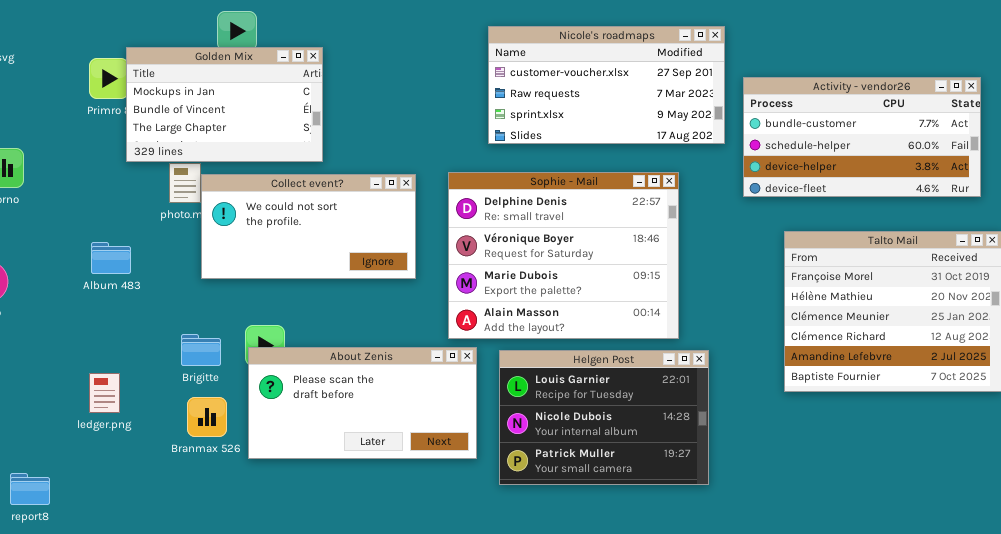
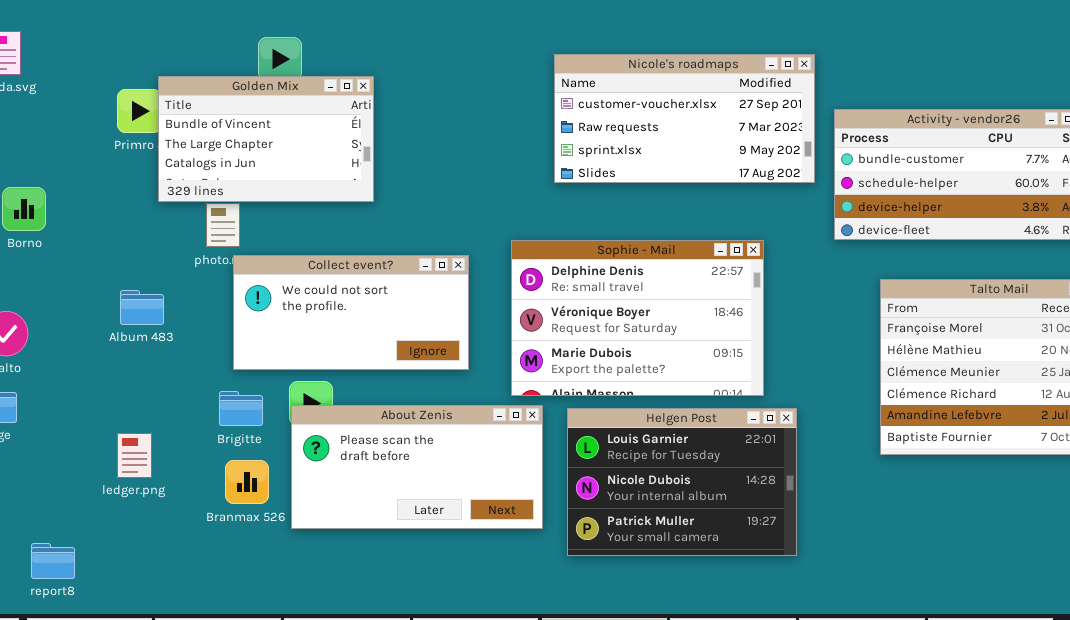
Golden Mix: [126,47,323,162] -> [158,76,374,202], scrolled down 1 row
Sophie - Mail: [448,172,679,339] -> [511,240,764,396], resized
Collect event?: [201,174,416,279] -> [233,255,469,370], moved

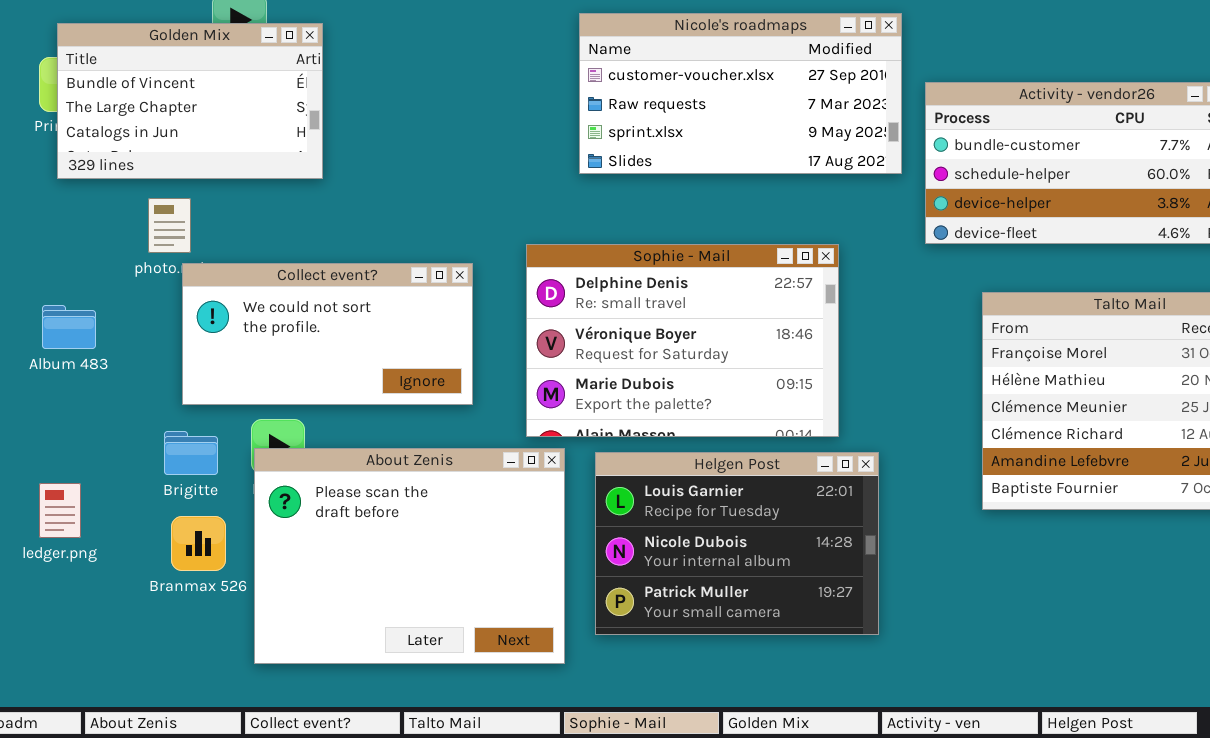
Golden Mix: [158,76,374,202] -> [57,23,323,179], moved
About Zenis: [291,405,543,529] -> [254,448,565,664], resized

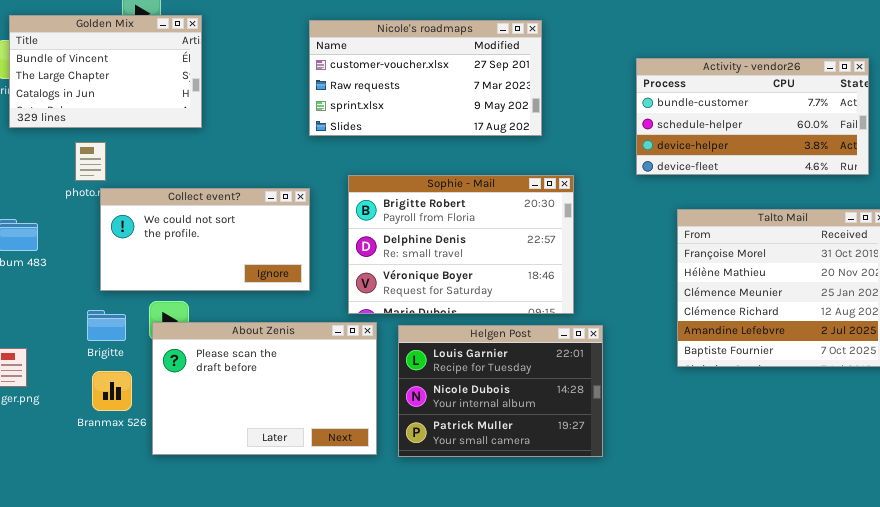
Nicole's roadmaps: [579,13,902,174] -> [309,20,542,136], moved
Sophie - Mail: [526,244,839,437] -> [348,175,574,314], scrolled up 1 row
About Zenis: [254,448,565,664] -> [152,322,377,455], resized

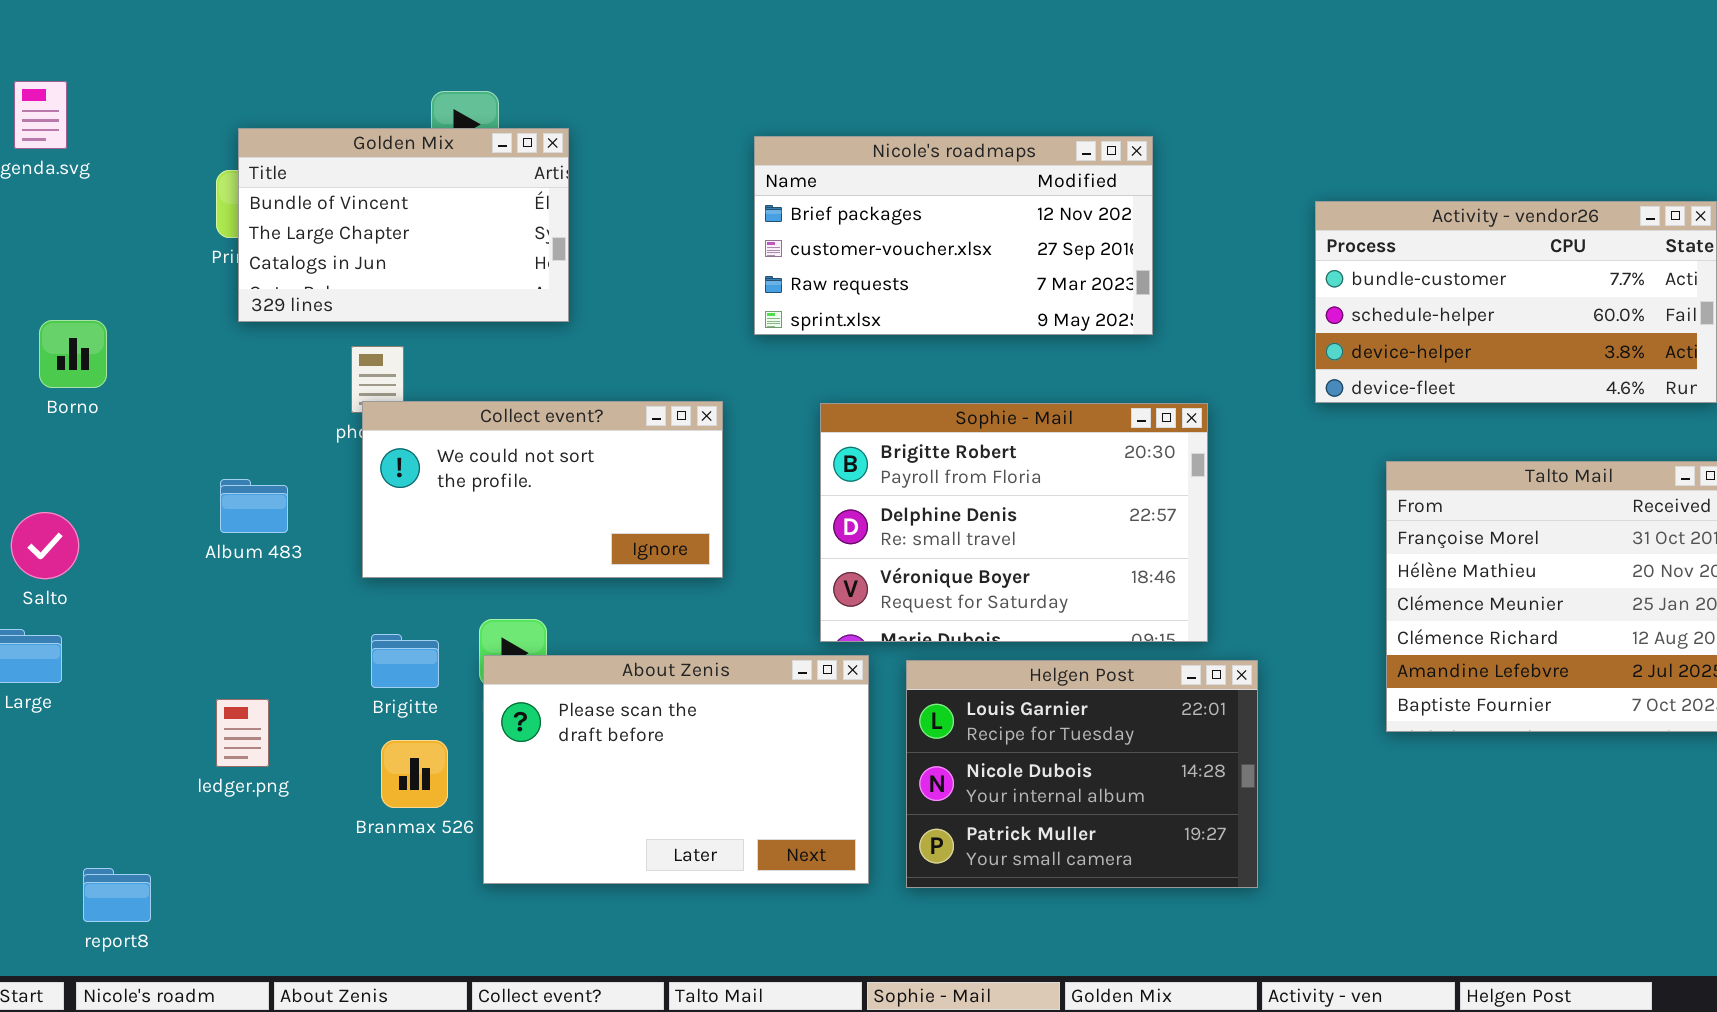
Nicole's roadmaps: [309,20,542,136] -> [754,136,1153,335], scrolled up 1 row
Collect event?: [100,188,310,291] -> [362,401,723,578], moved

